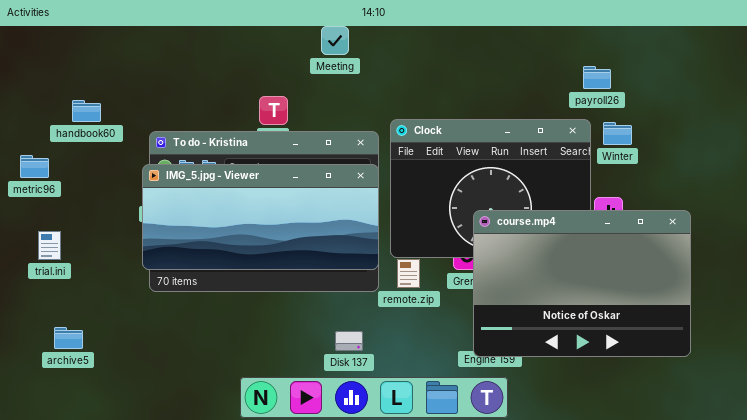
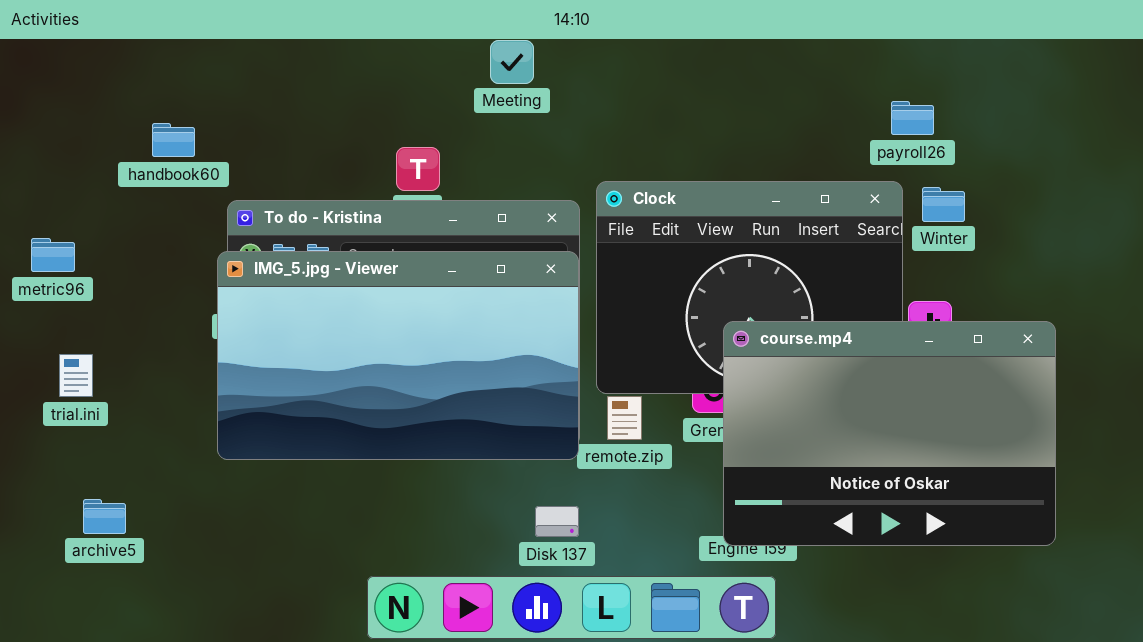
handbook60: [72,100,101,122] -> [152,123,195,157], moved
IMG_5.jpg - Viewer: [142,164,379,270] -> [217,251,579,460], resized
Disk 137: [335,331,363,351] -> [535,506,579,537], moved

